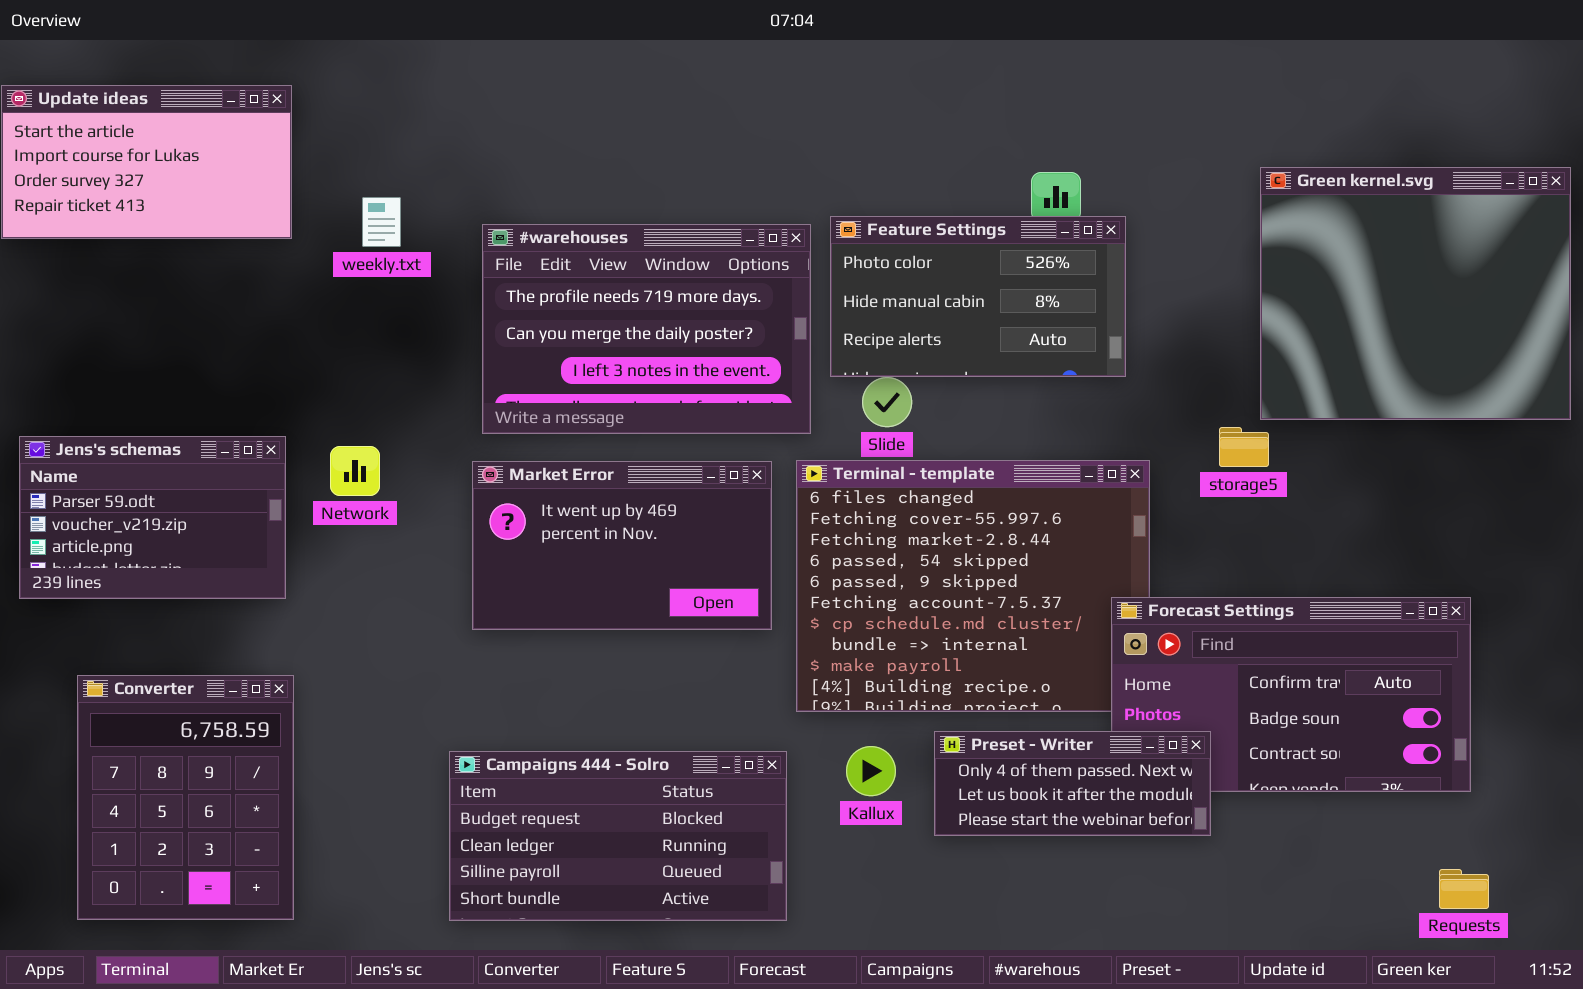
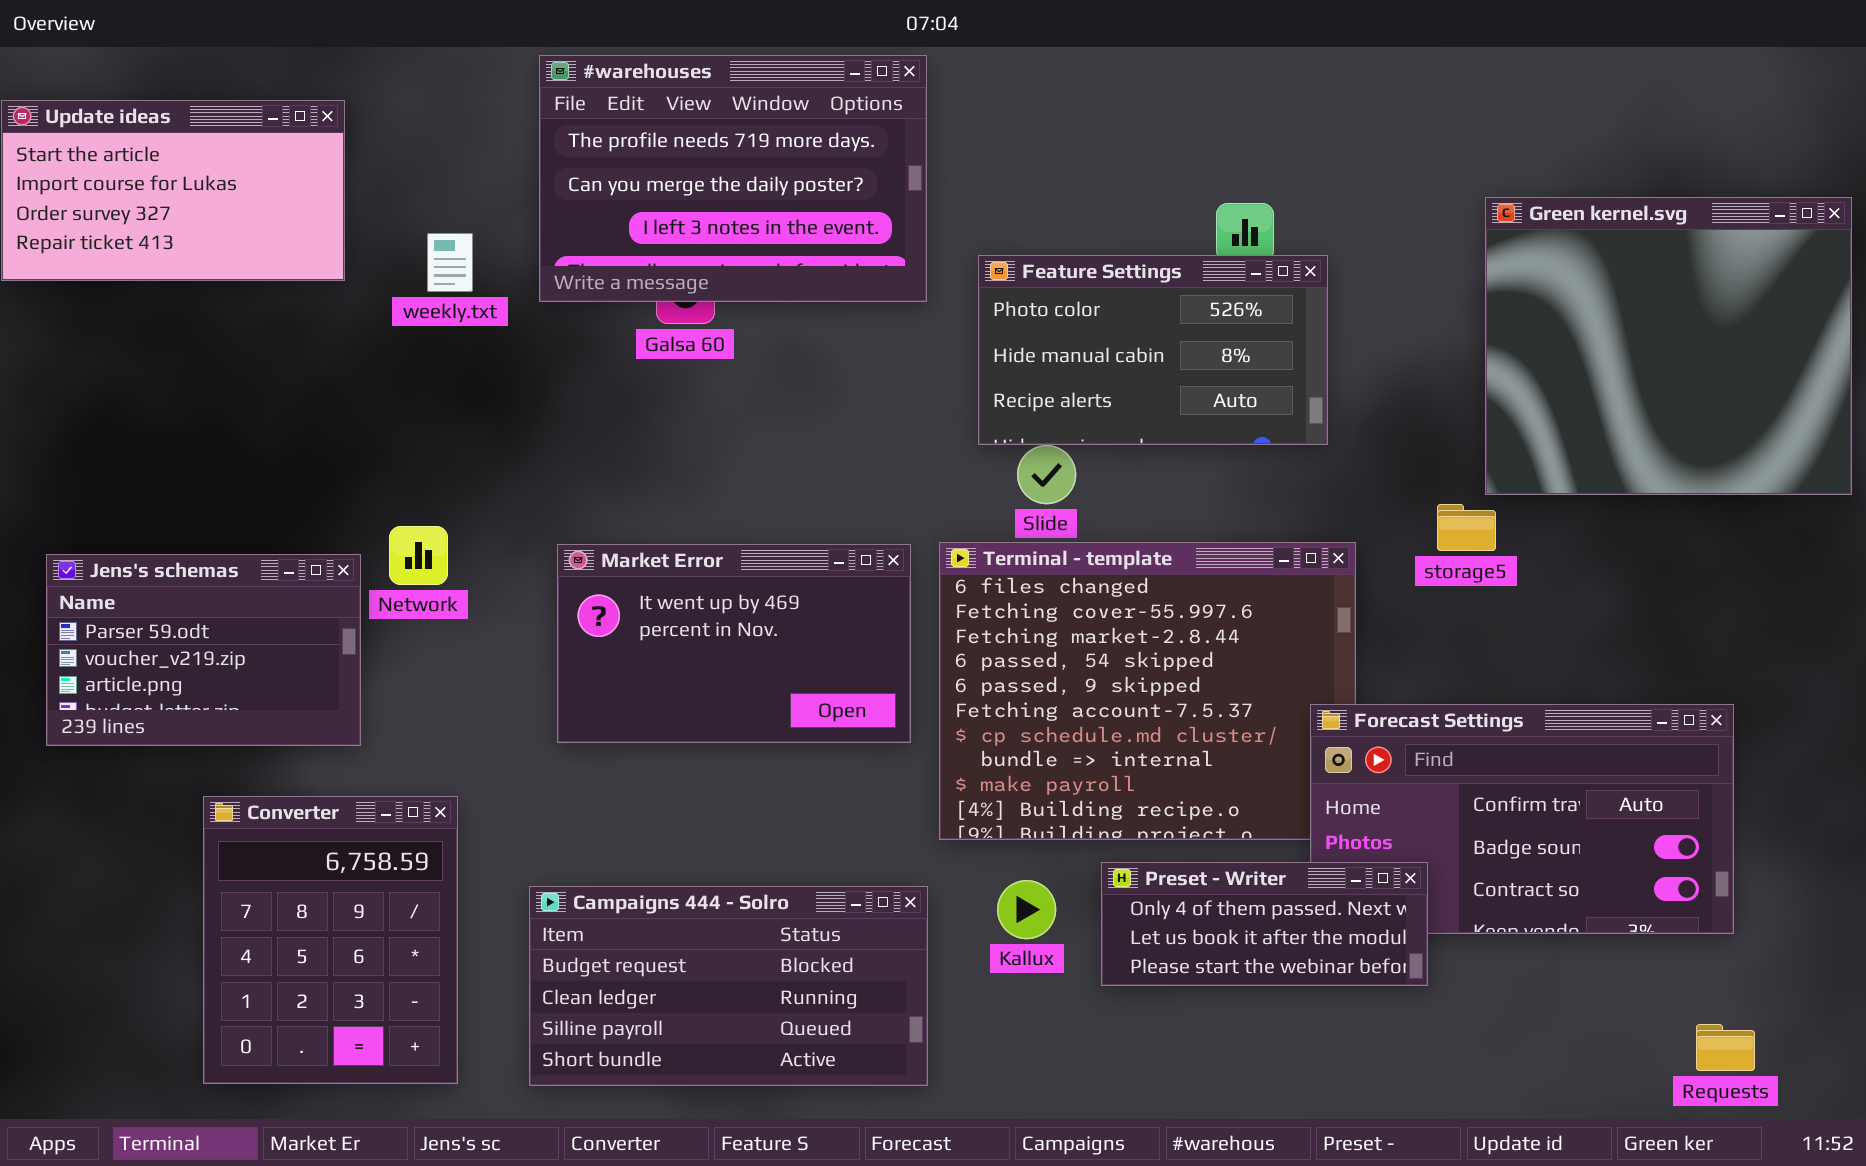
#warehouses: [482,224,811,434] -> [539,55,927,302], moved
Jens's schemas: [19,436,286,599] -> [46,554,361,746], moved
Converter: [77,675,294,920] -> [203,796,458,1084], moved

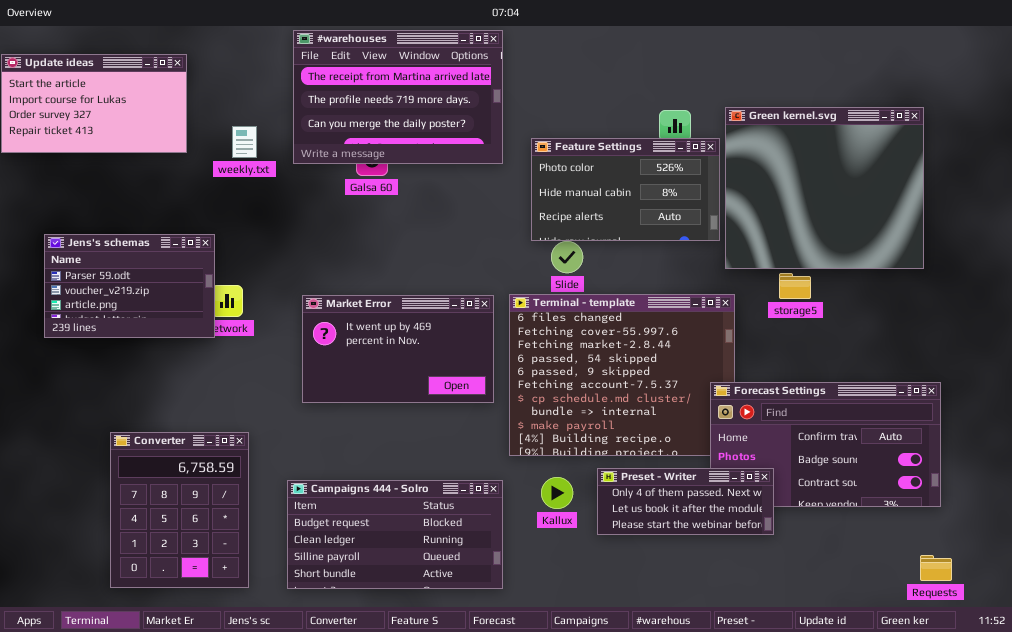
#warehouses: [539,55,927,302] -> [293,30,503,164], scrolled up 1 row
Green kernel.svg: [1485,197,1852,495] -> [725,107,924,269], moved
Jens's schemas: [46,554,361,746] -> [44,234,215,338], moved

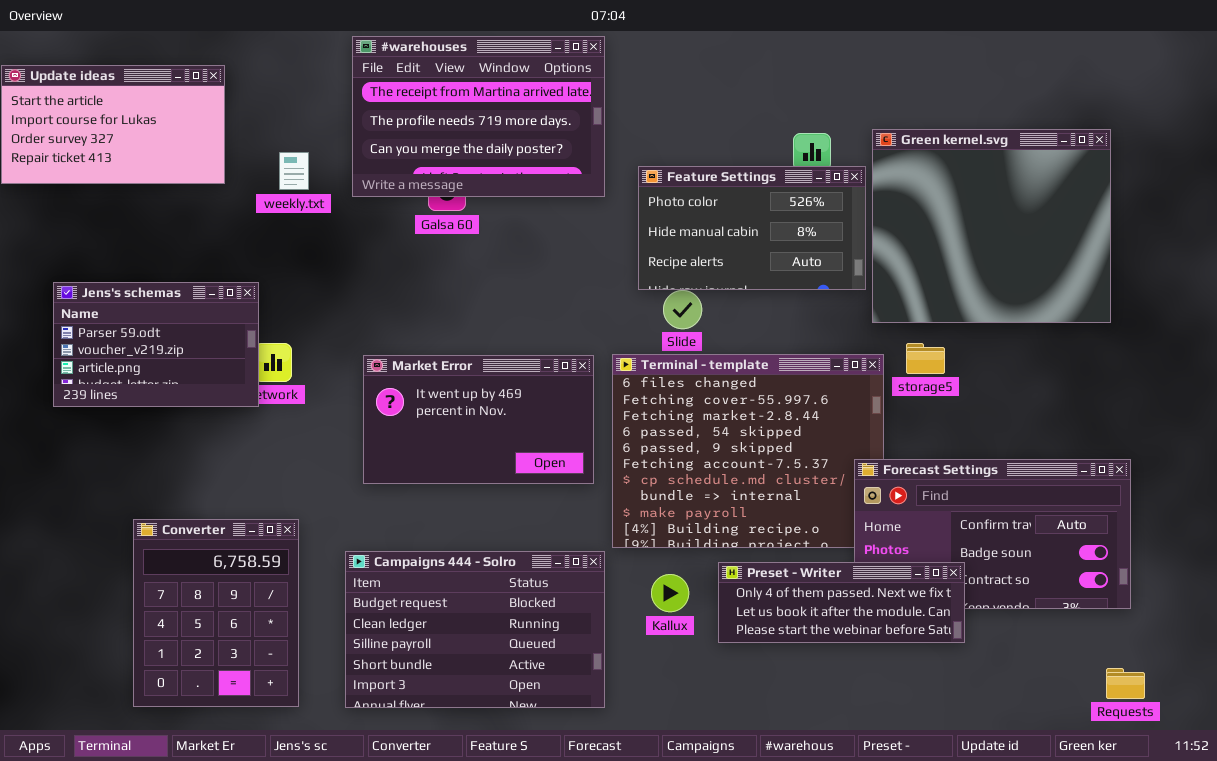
storage5: [779,273,811,299] -> [906,343,945,374], moved
Preset - Writer: [597,468,774,535] -> [718,562,965,643], resized
Campaigns 444 - Solro: [287,480,503,589] -> [345,551,605,708], resized

